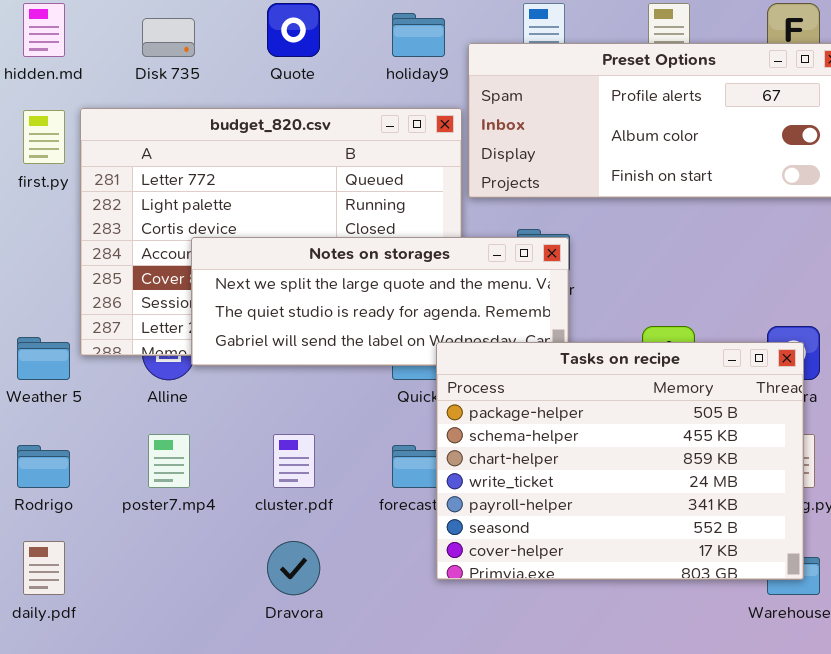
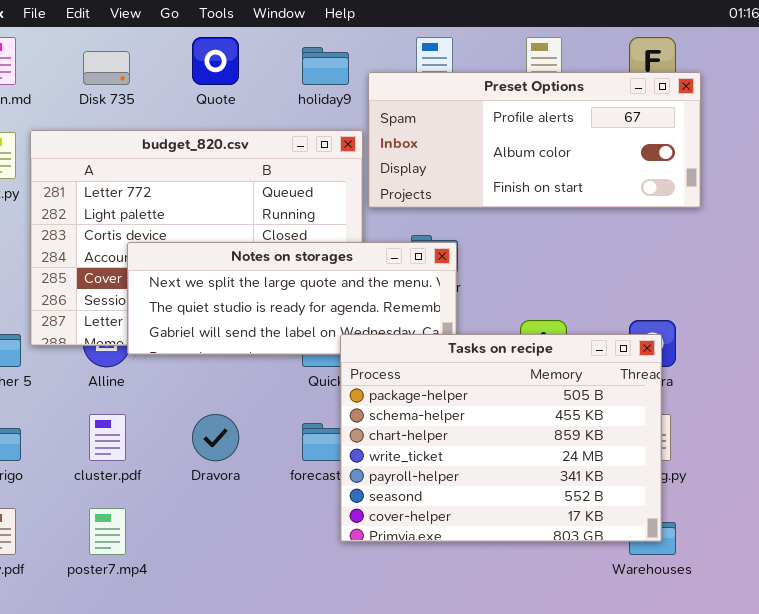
poster7.mp4: [148,434,190,488] -> [89,508,126,555], moved
cluster.pdf: [273,434,315,488] -> [89,414,126,461], moved
Dravora: [267,541,320,595] -> [192,414,239,461], moved

